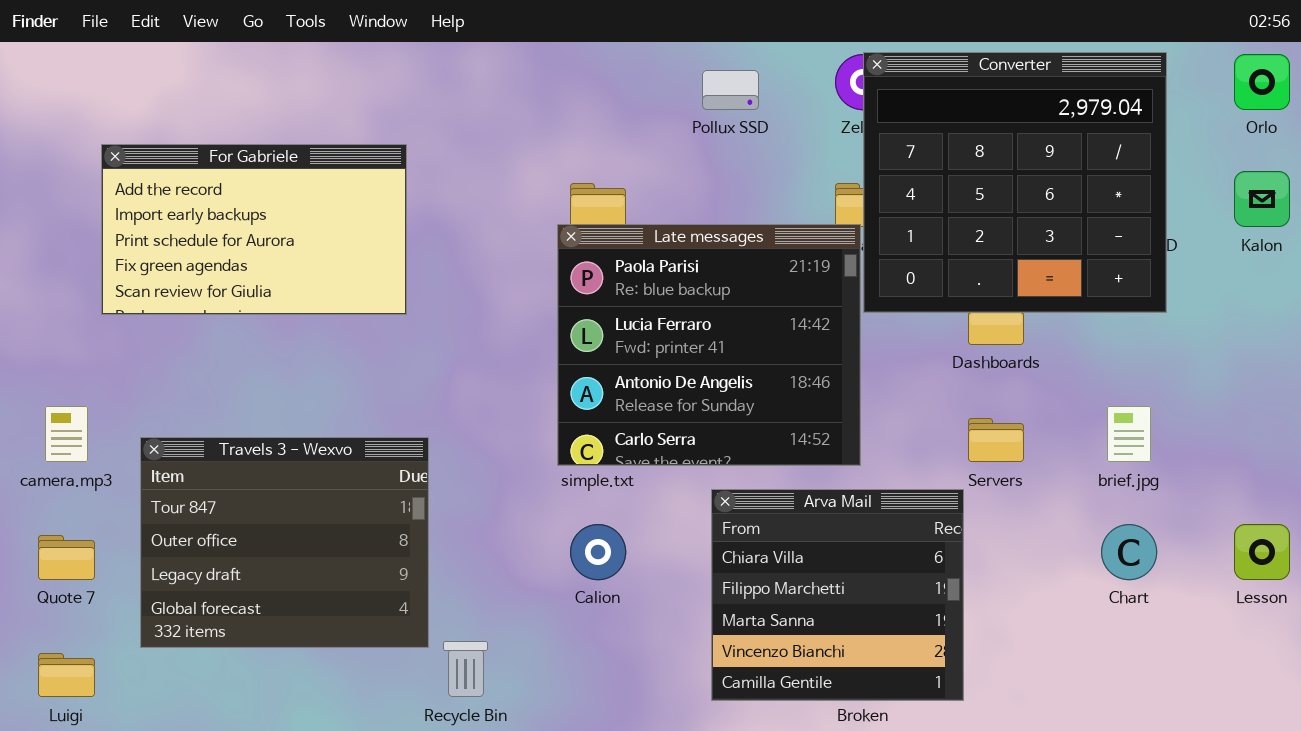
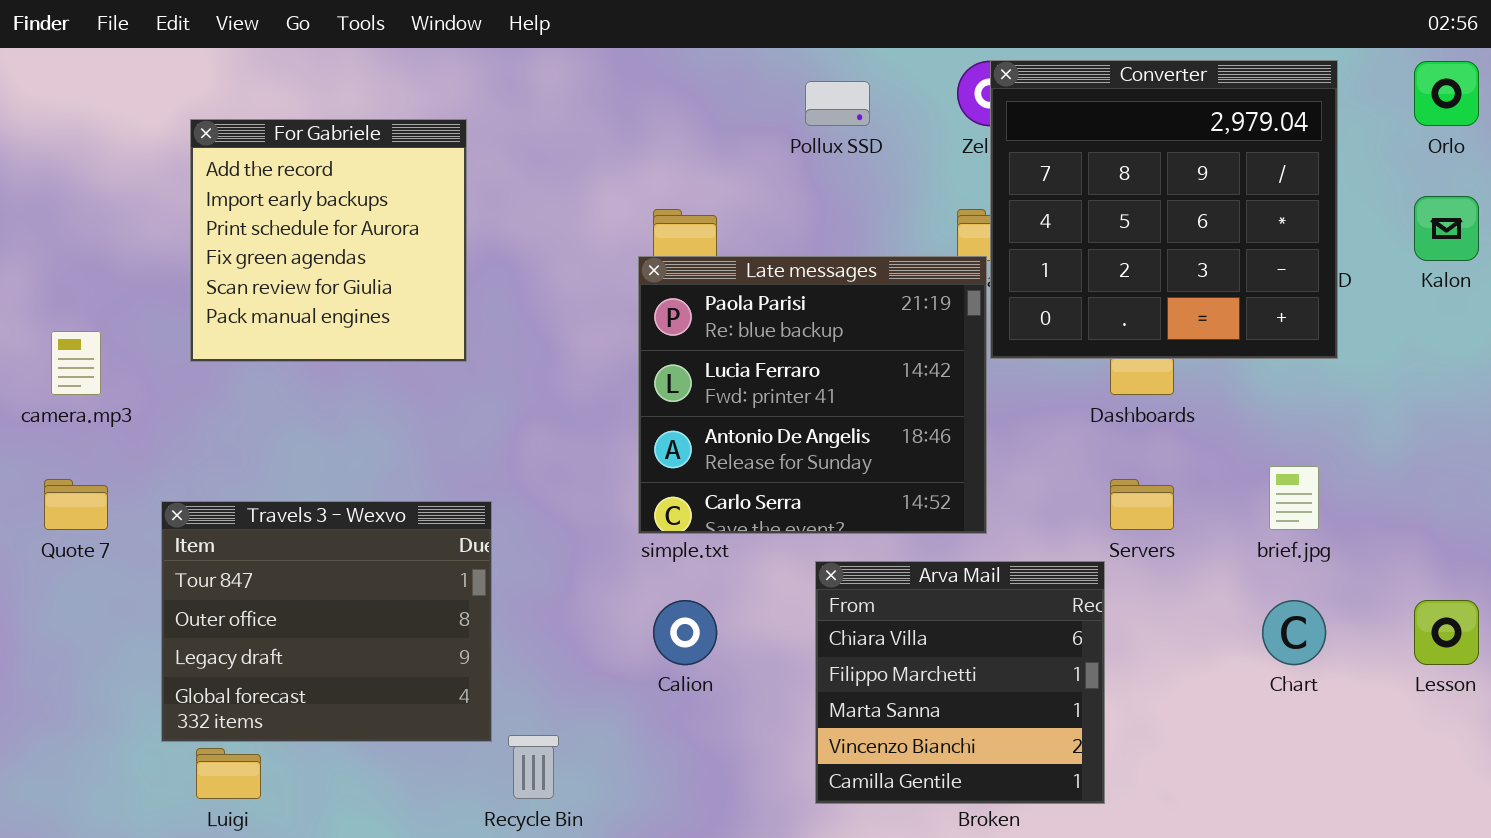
For Gabriele: [101,144,407,315] -> [190,119,467,362], resized
camera.mp3: [45,406,88,462] -> [51,331,101,395], moved
Quote 7: [38,535,95,580] -> [44,479,108,530], moved
Luigi: [38,653,95,697] -> [196,748,261,799], moved

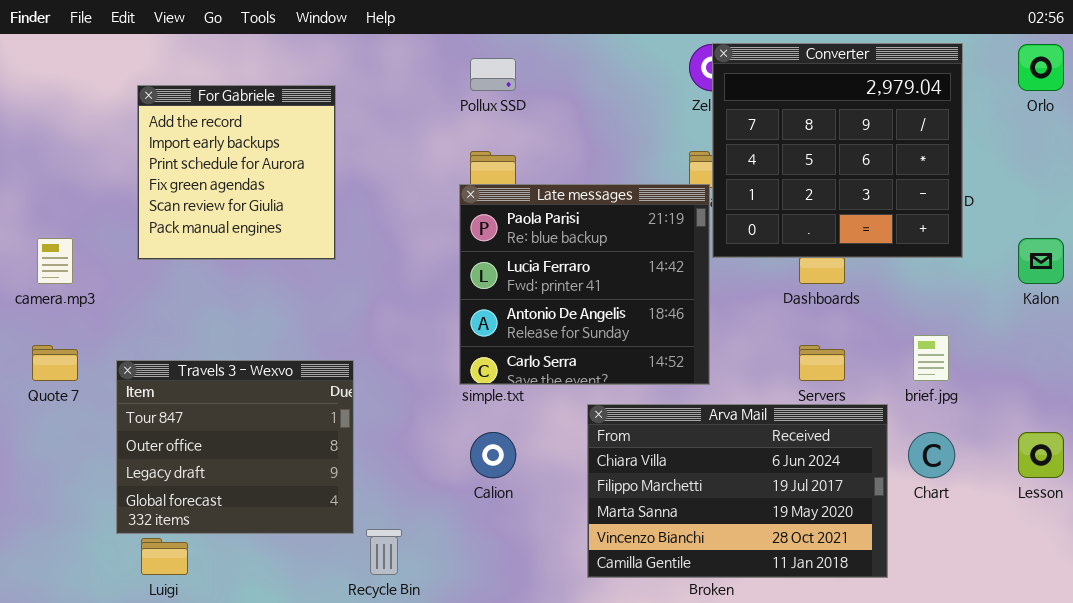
Pollux SSD: [805,81,870,126] -> [470,58,516,91], moved
Kalon: [1414,196,1479,261] -> [1018,238,1064,284], moved
Arva Mail: [815,561,1105,804] -> [587,404,888,578], resized

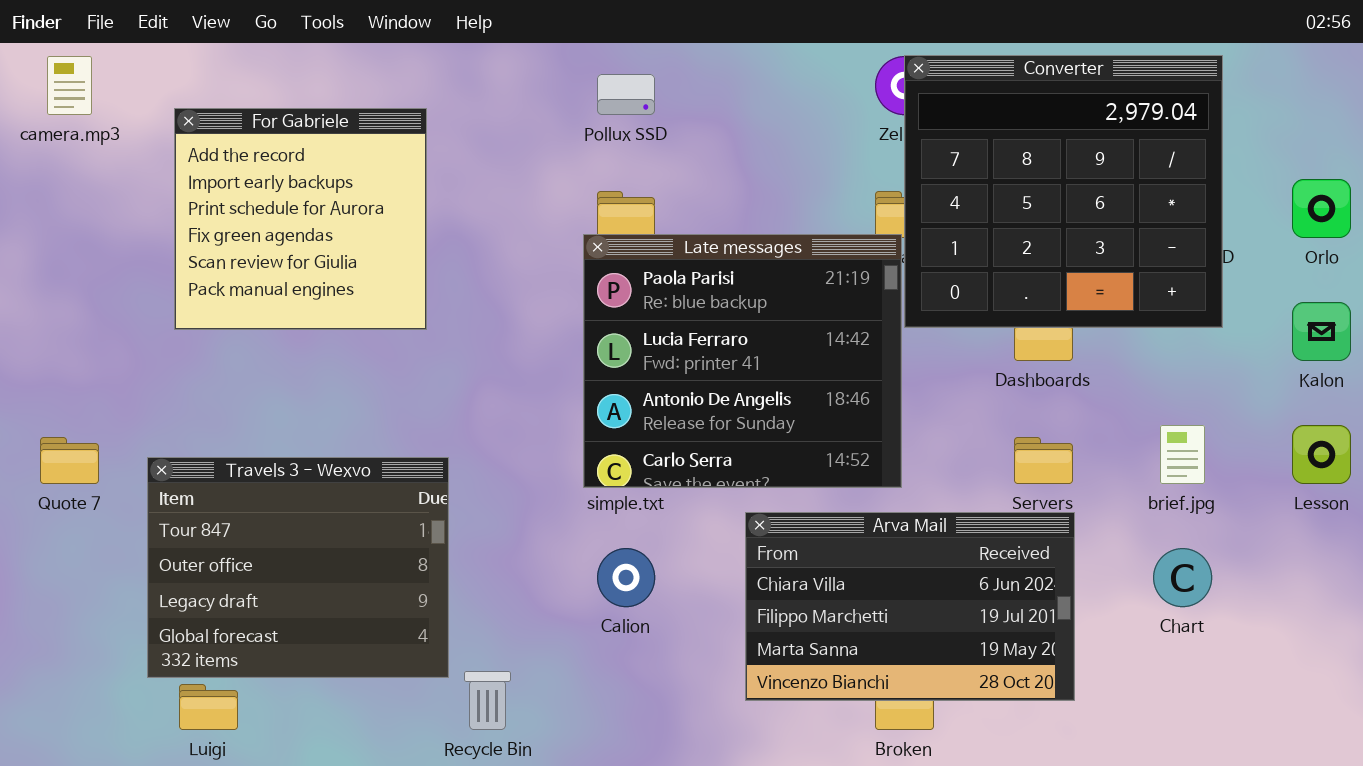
Orlo: [1018,44,1064,91] -> [1292,179,1351,238], moved
camera.mp3: [37,238,73,284] -> [47,56,92,115], moved
Arva Mail: [587,404,888,578] -> [745,512,1075,701], resized
Lesson: [1018,432,1064,478] -> [1292,425,1351,484], moved

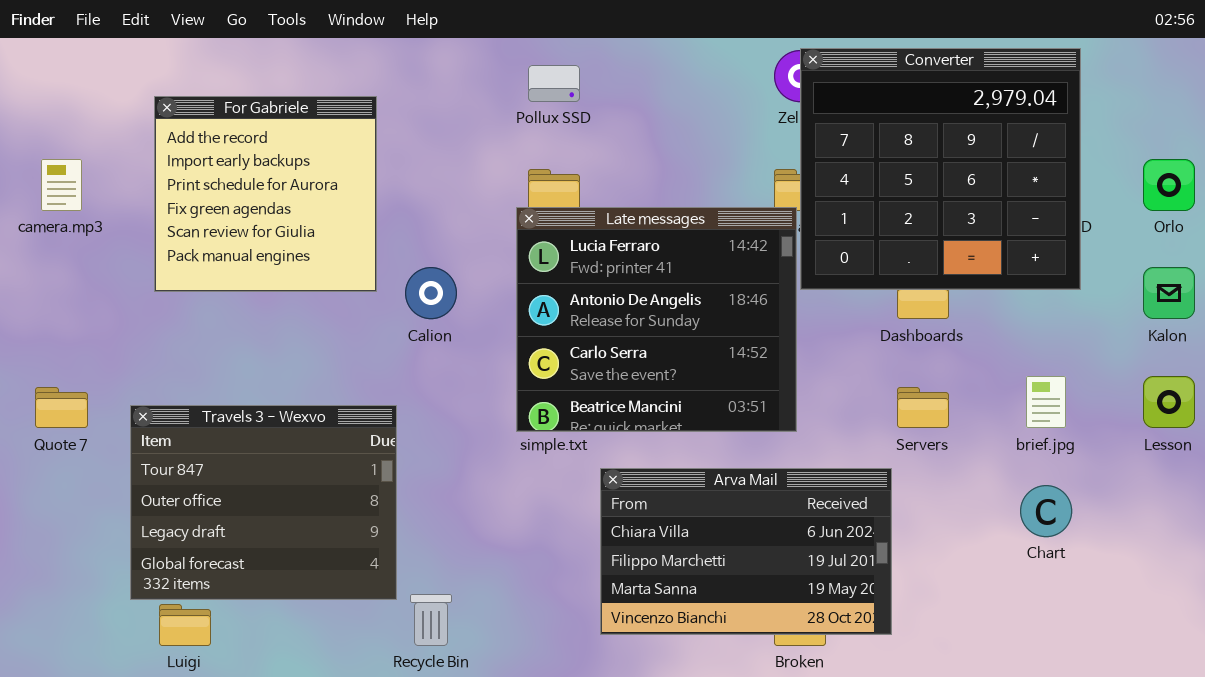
camera.mp3: [47,56,92,115] -> [41,159,82,211], moved
Late messages: [583,234,902,488] -> [516,207,797,432], scrolled down 1 row
Arva Mail: [745,512,1075,701] -> [600,468,892,635], moved
Calion: [597,548,655,607] -> [405,267,457,319], moved

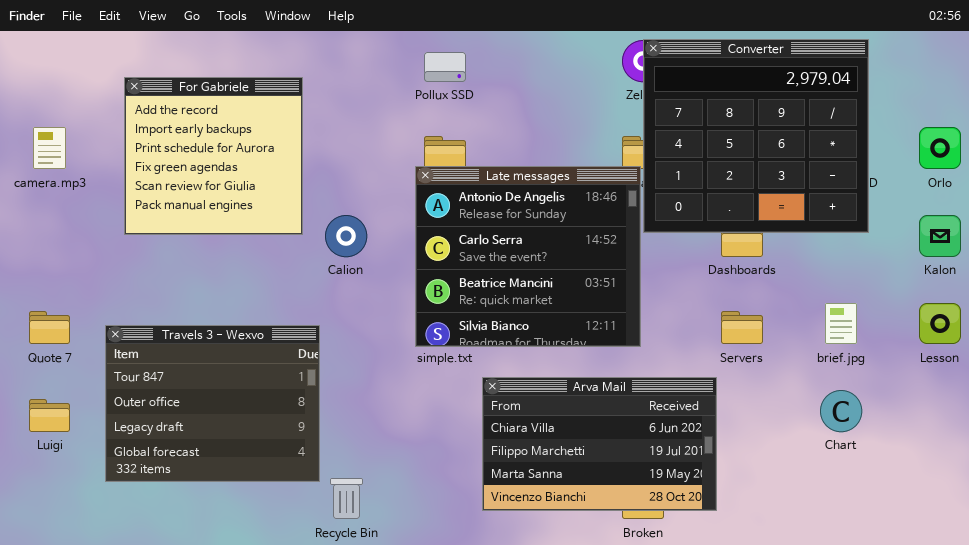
Late messages: [516,207,797,432] -> [415,166,641,347], scrolled down 1 row
Luigi: [159,604,211,646] -> [29,399,70,432], moved

